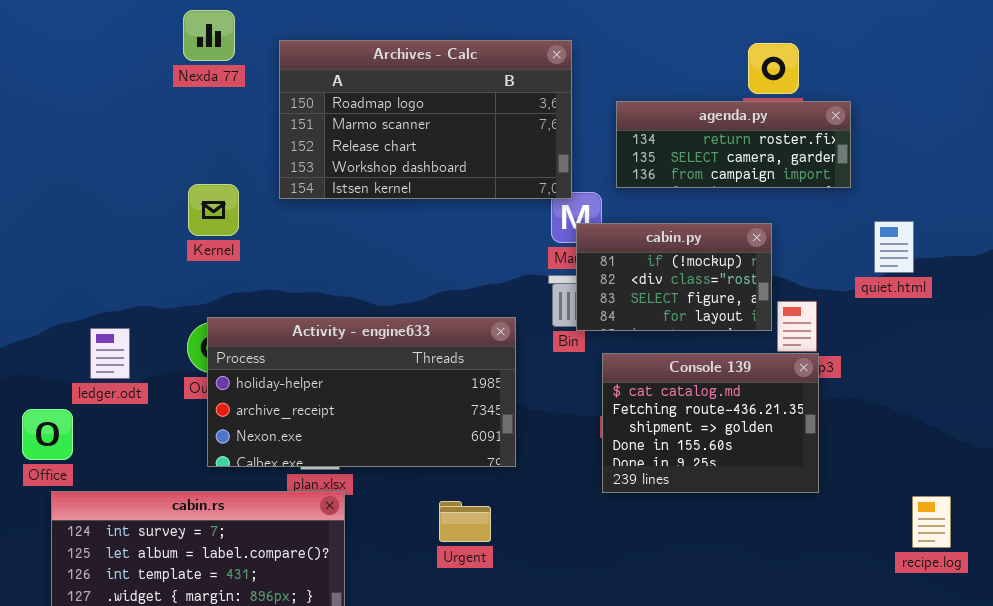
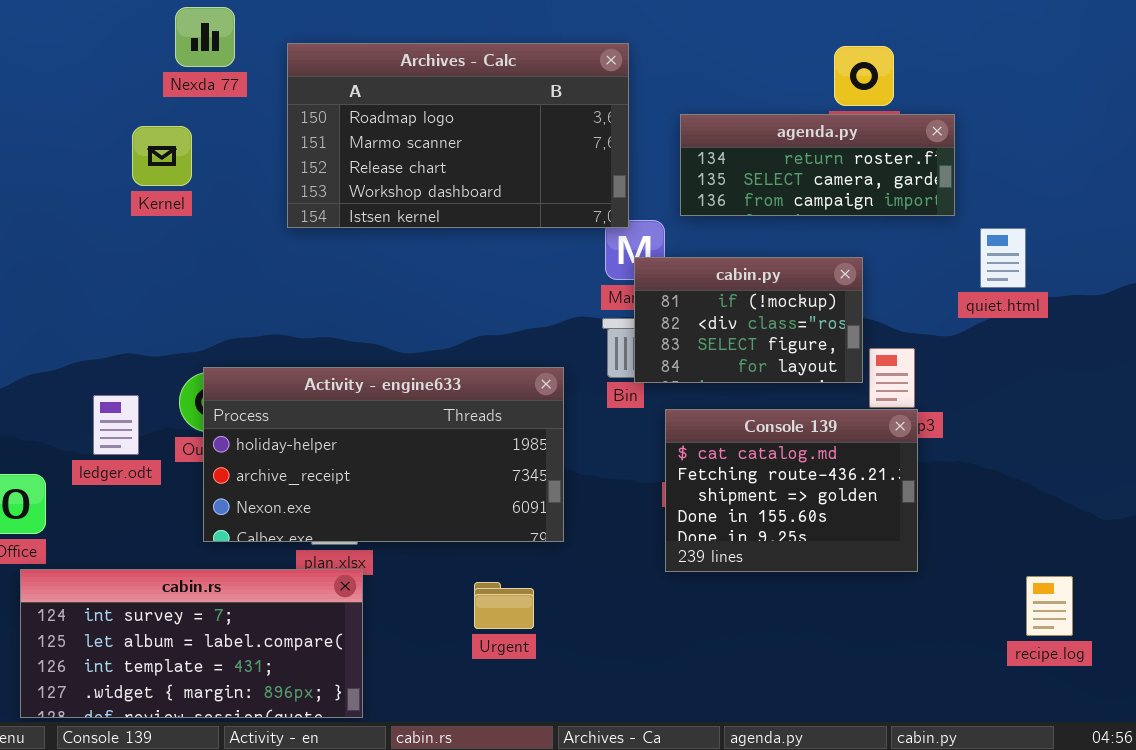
Kernel: [188,184,239,236] -> [132,126,192,186], moved
quiet.html: [874,221,914,273] -> [980,228,1026,288], moved
ledger.odt: [90,328,130,379] -> [93,395,139,455], moved

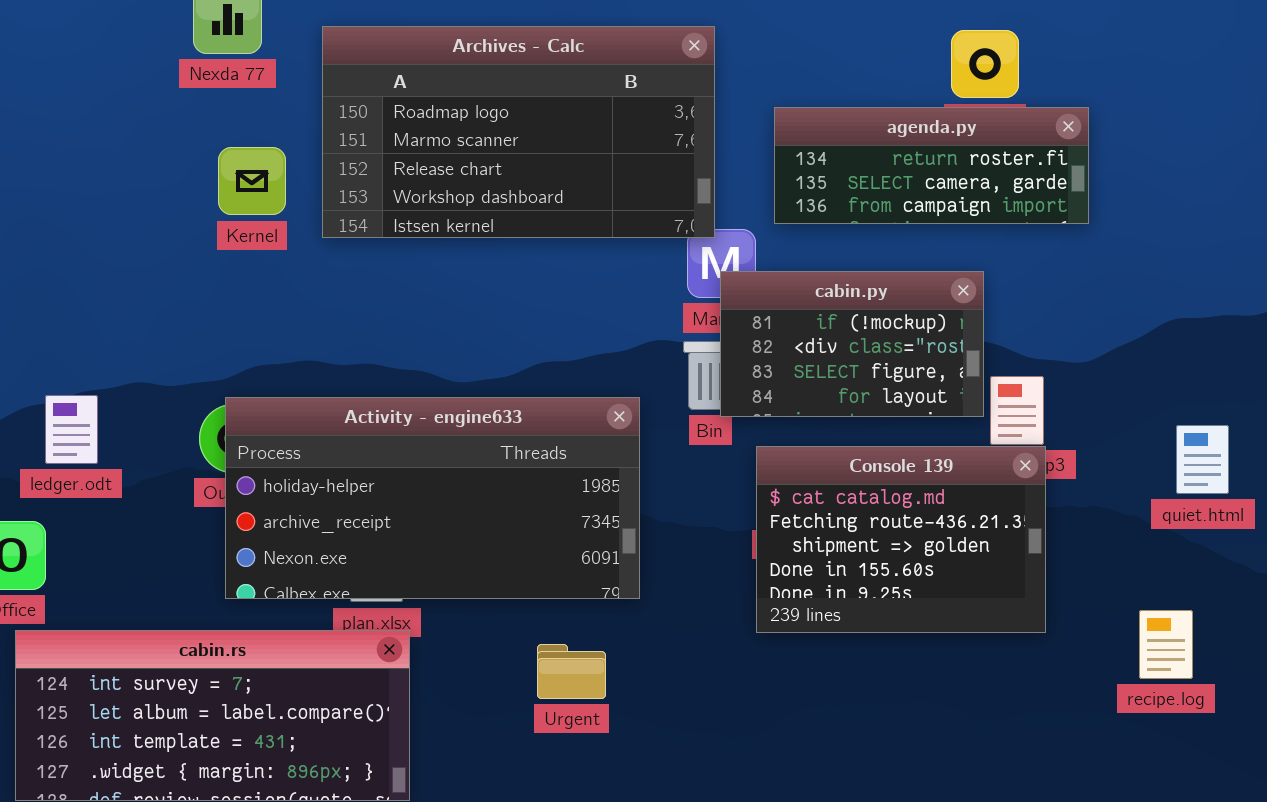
Kernel: [132,126,192,186] -> [218,147,286,215], moved
quiet.html: [980,228,1026,288] -> [1176,425,1229,494], moved
ledger.odt: [93,395,139,455] -> [45,395,98,464], moved
recipe.log: [1026,576,1073,636] -> [1139,610,1193,679], moved

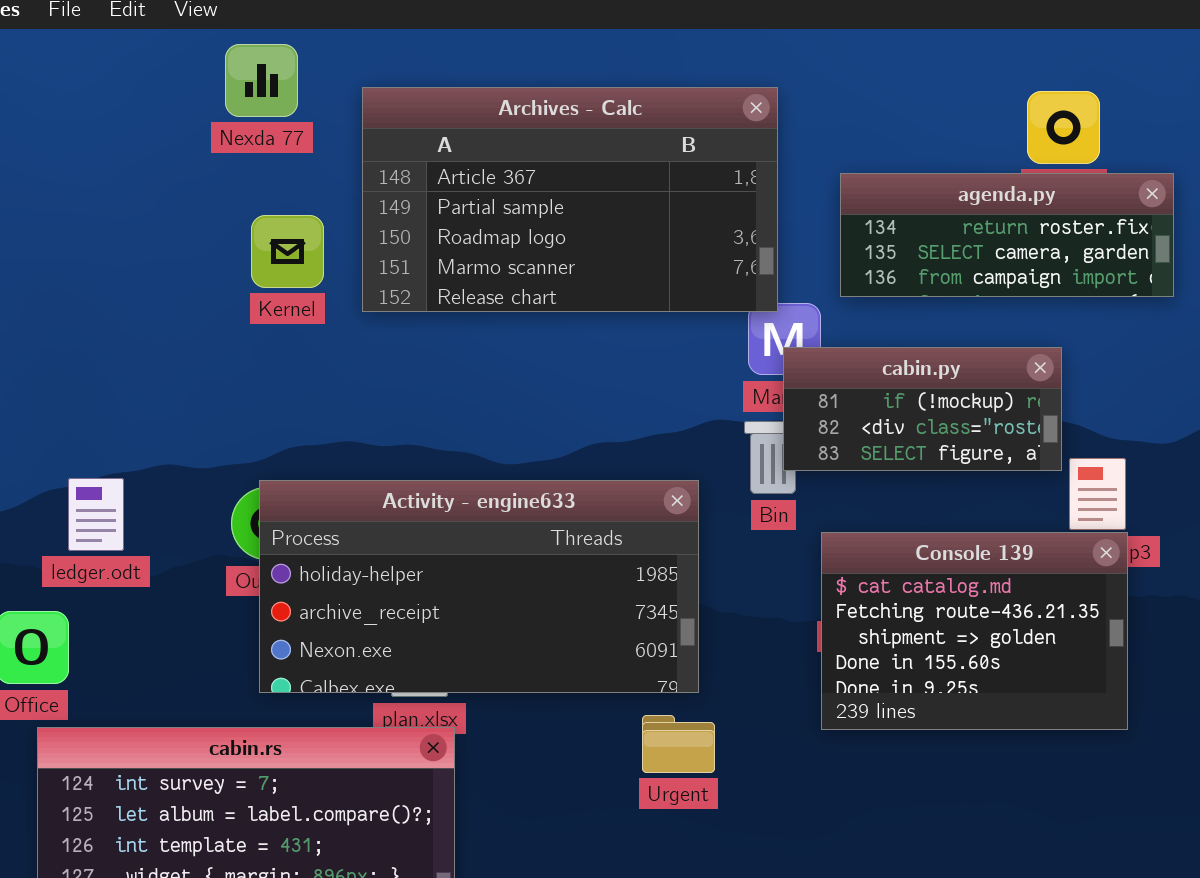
Archives - Calc: [322,26,715,238] -> [362,87,778,312], scrolled up 2 rows
cabin.py: [720,271,984,417] -> [783,347,1062,471], resized
Urgent: [537,644,606,699] -> [642,715,715,773], moved

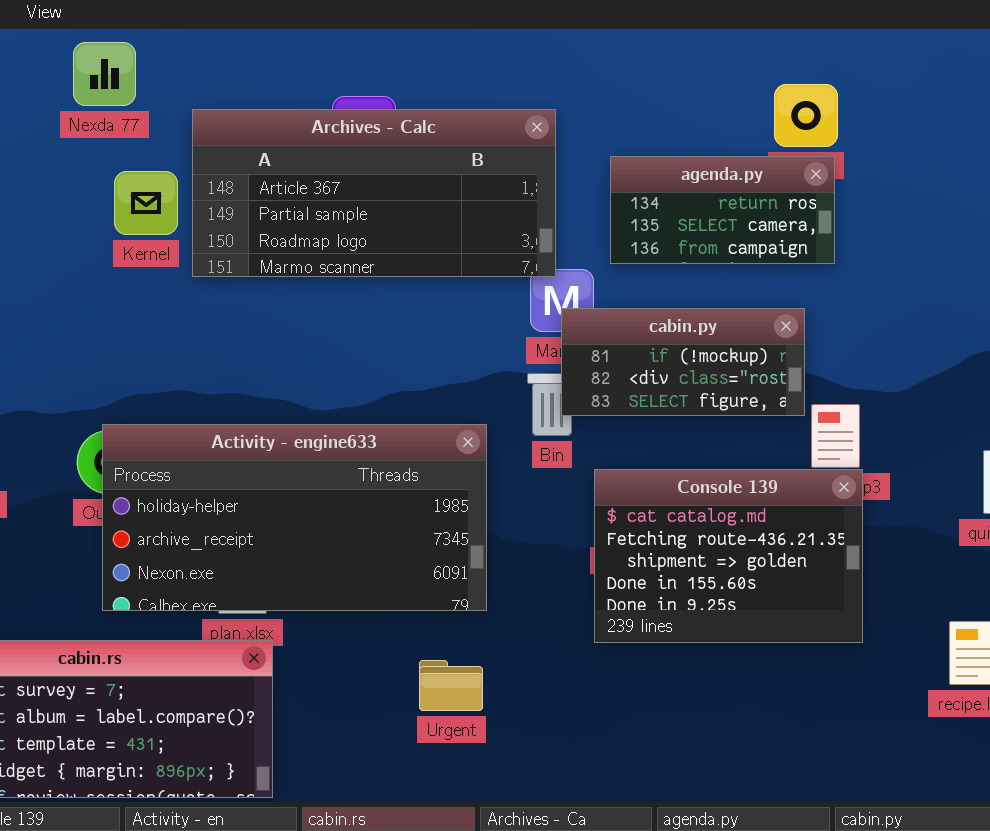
Archives - Calc: [362,87,778,312] -> [192,109,556,277], resized
agenda.py: [840,173,1174,297] -> [610,156,835,264], resized
Kernel: [251,215,324,288] -> [114,171,178,235], moved
Urgent: [642,715,715,773] -> [419,660,483,711], moved

